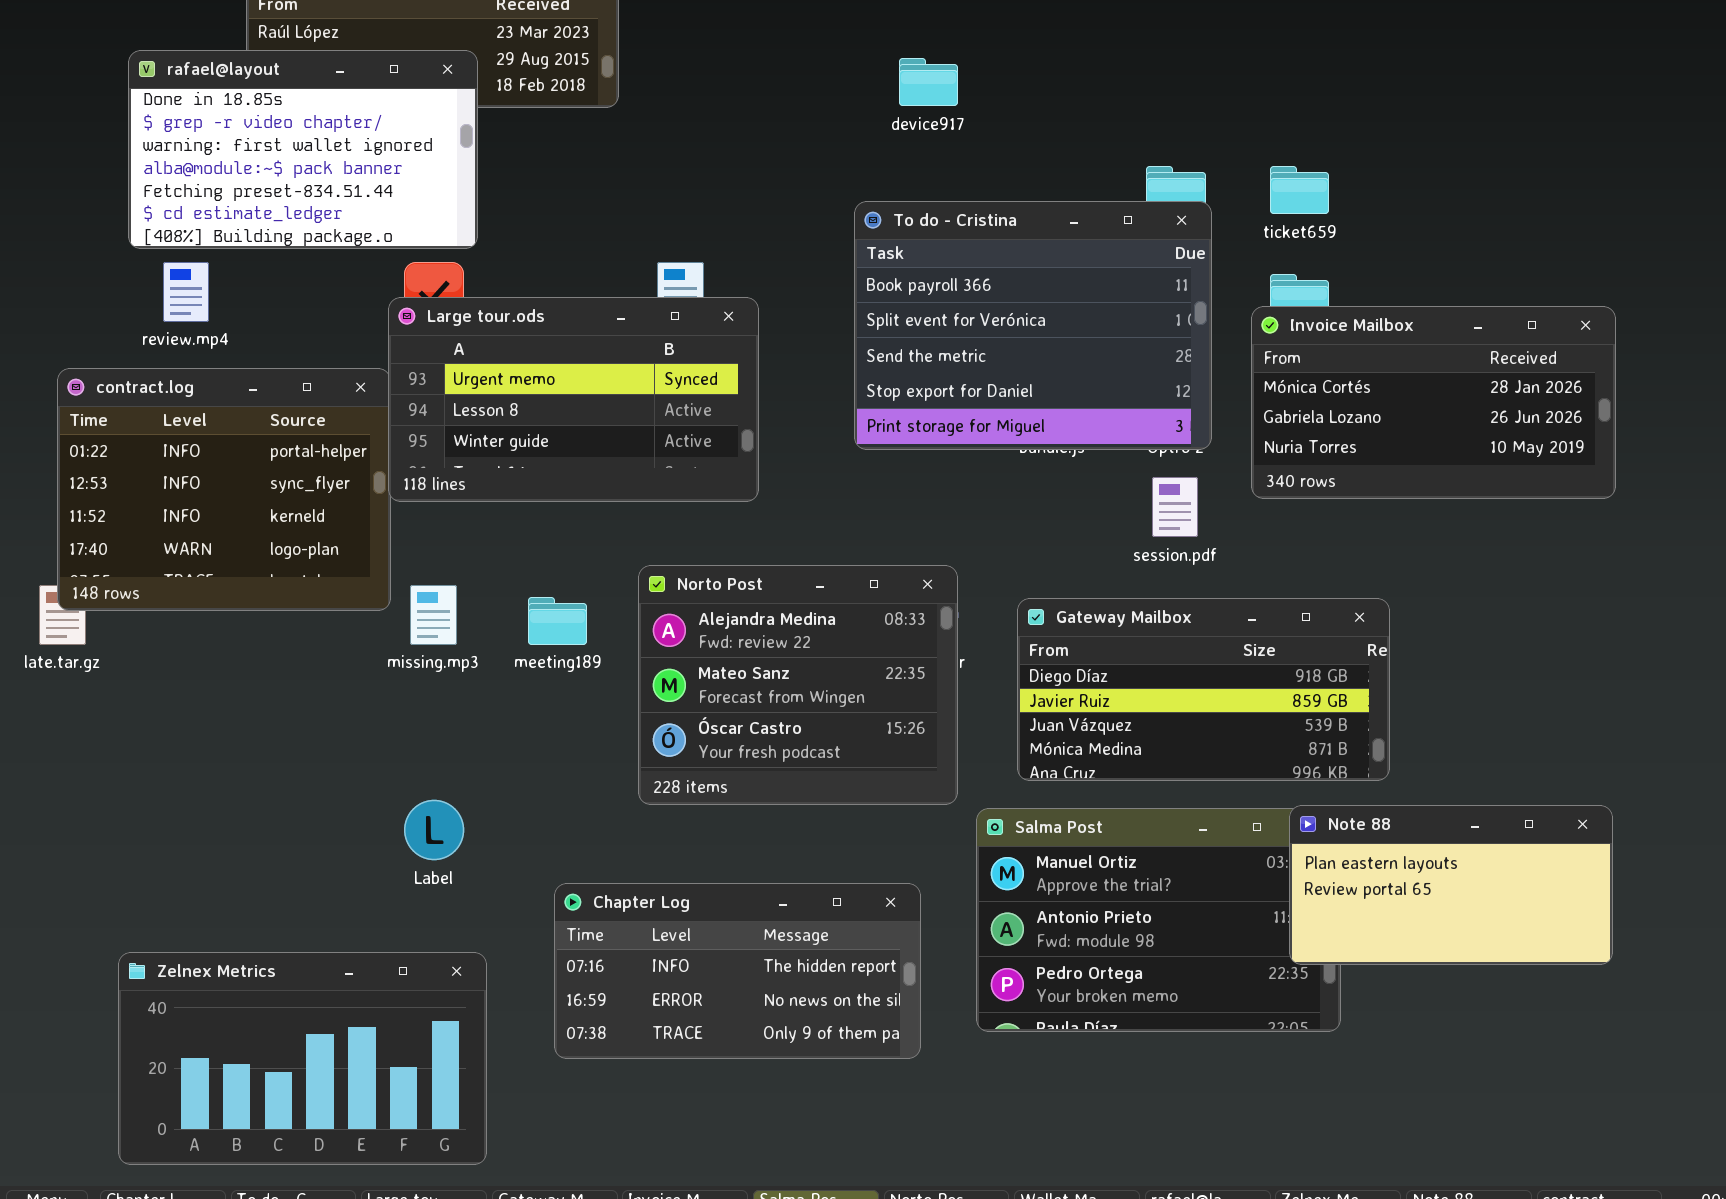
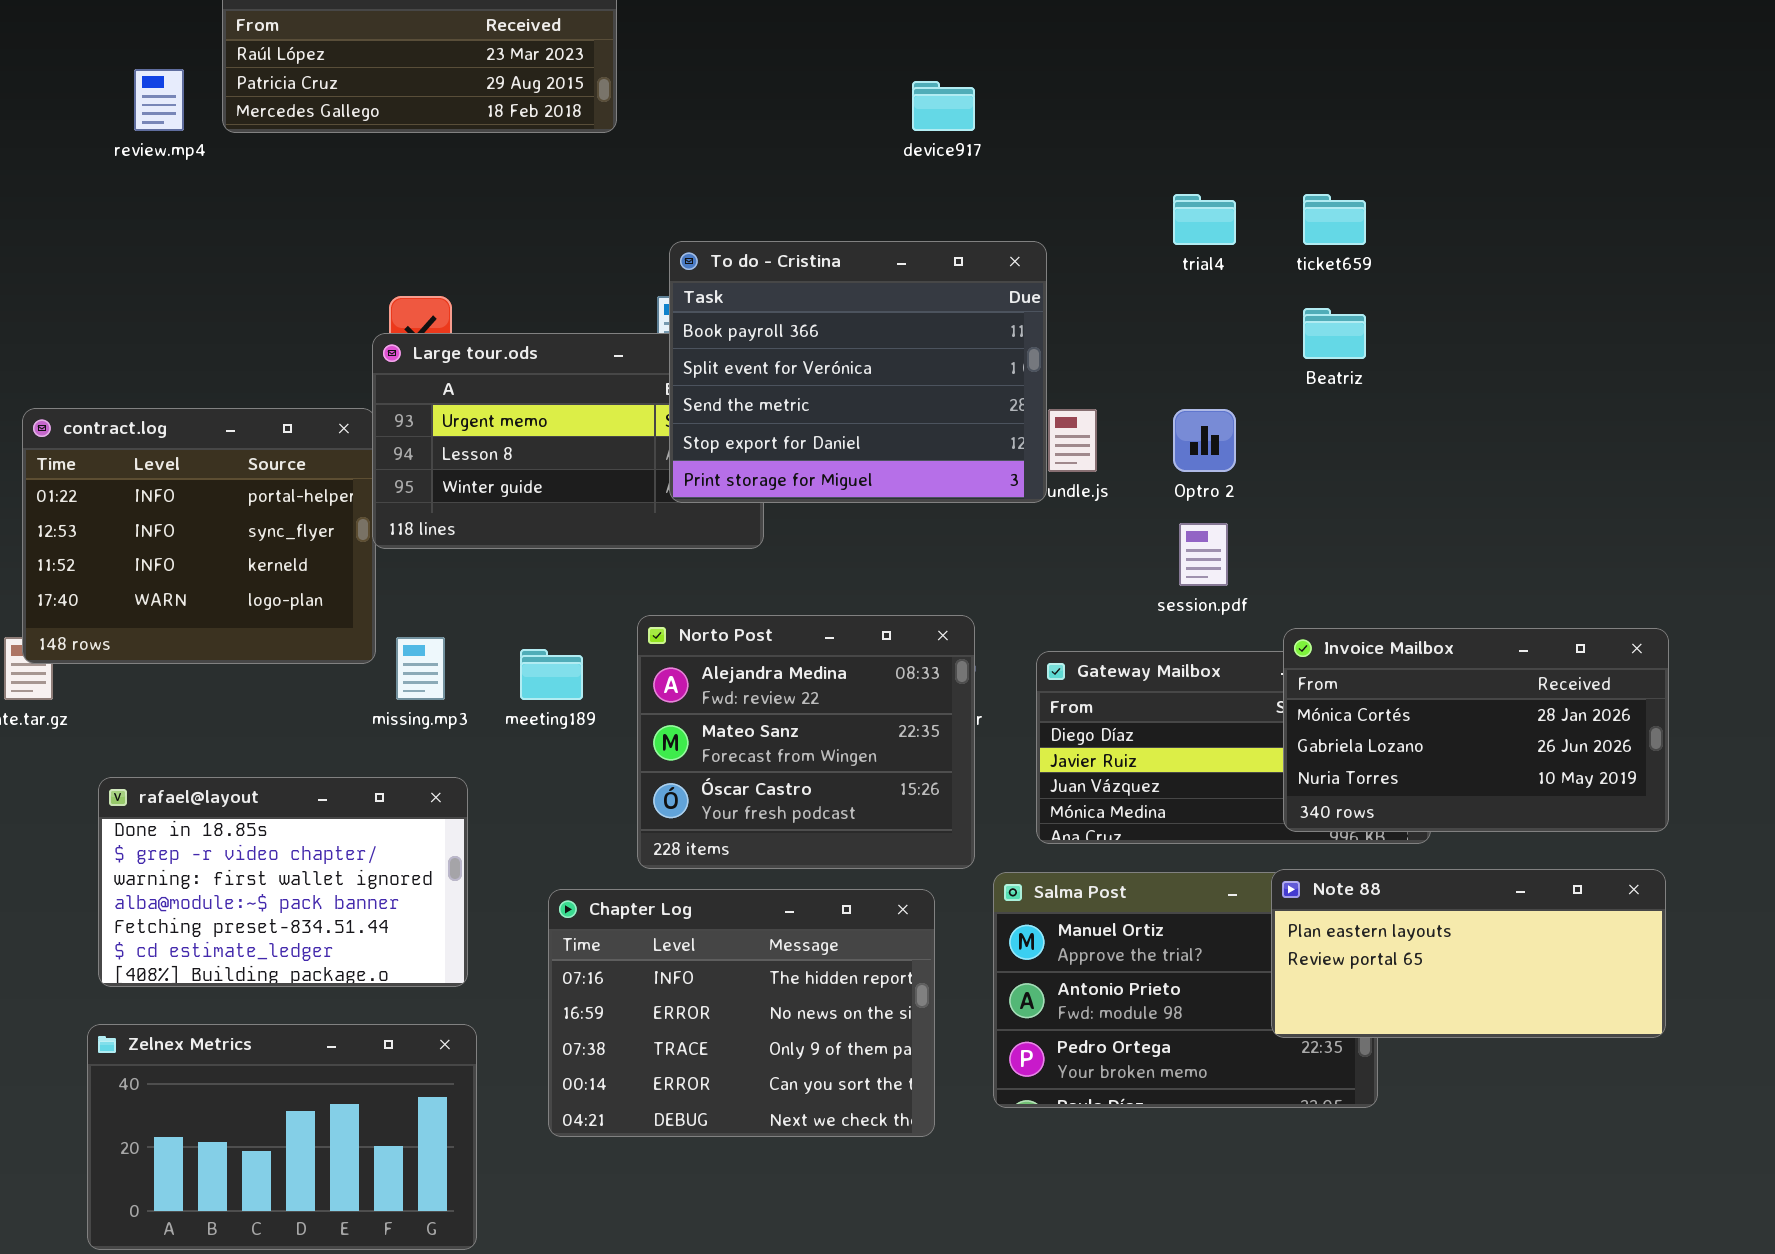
rafael@layout: [128,50,478,249] -> [98,777,468,987], moved
To do - Cristina: [854,201,1212,450] -> [669,241,1047,503], moved
review.mp4: [163,262,209,322] -> [134,69,184,131], moved
Invoice Mailbox: [1251,306,1616,499] -> [1283,628,1669,832], moved
Note 88: [1289,805,1613,965] -> [1271,869,1666,1038], resized
Chapter Log: [554,883,921,1059] -> [548,889,935,1137], resized

